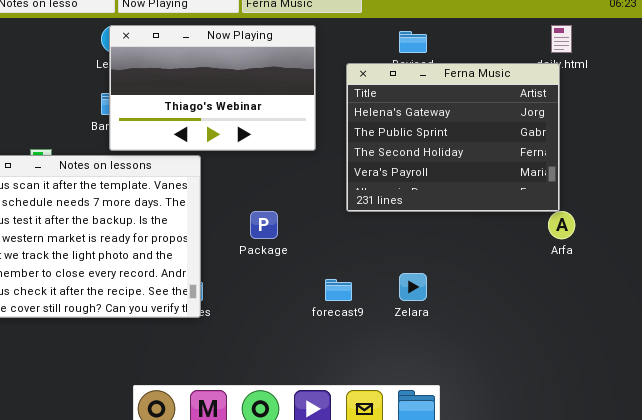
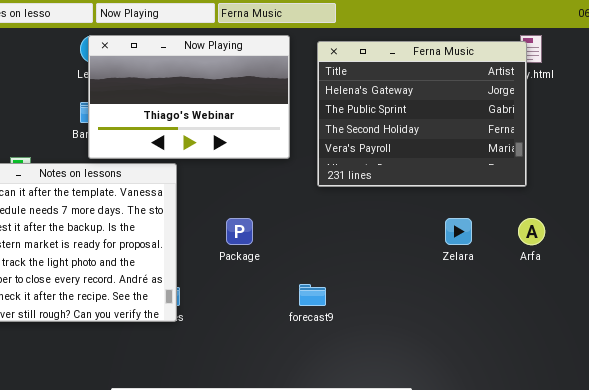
Ferna Music: [346,63,560,212] -> [317,41,527,187], moved
Zelara: [399,273,427,301] -> [445,218,472,245], moved

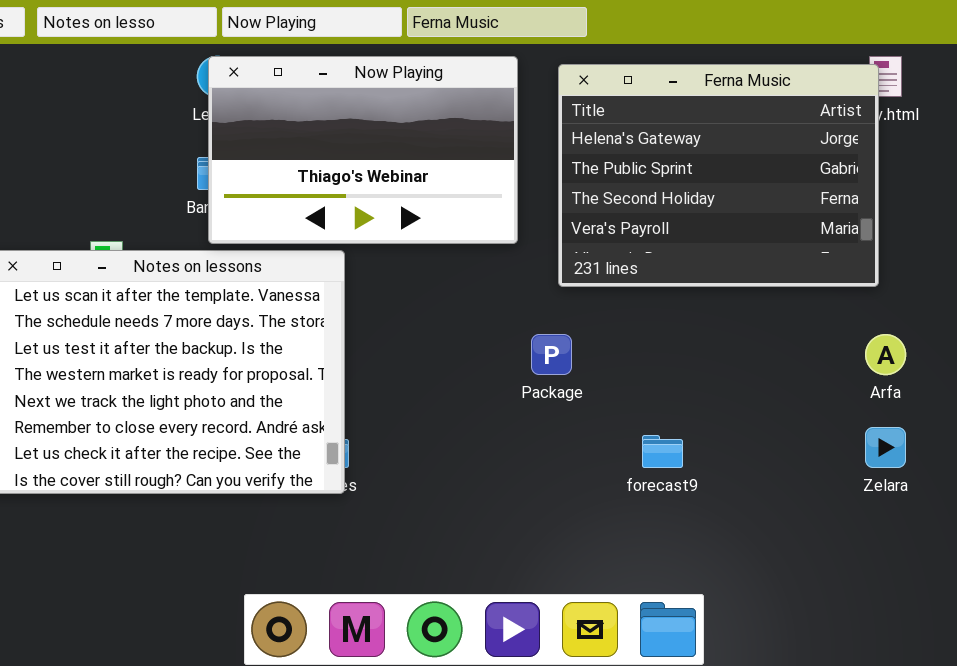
Package: [226,218,253,245] -> [531,334,572,375], moved
Zelara: [445,218,472,245] -> [865,427,906,468], moved
forecast9: [299,284,326,306] -> [642,435,683,468], moved

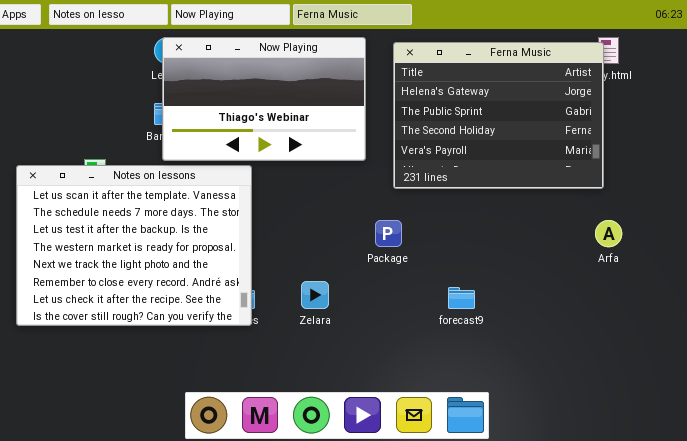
Zelara: [865,427,906,468] -> [301,281,329,309], moved

